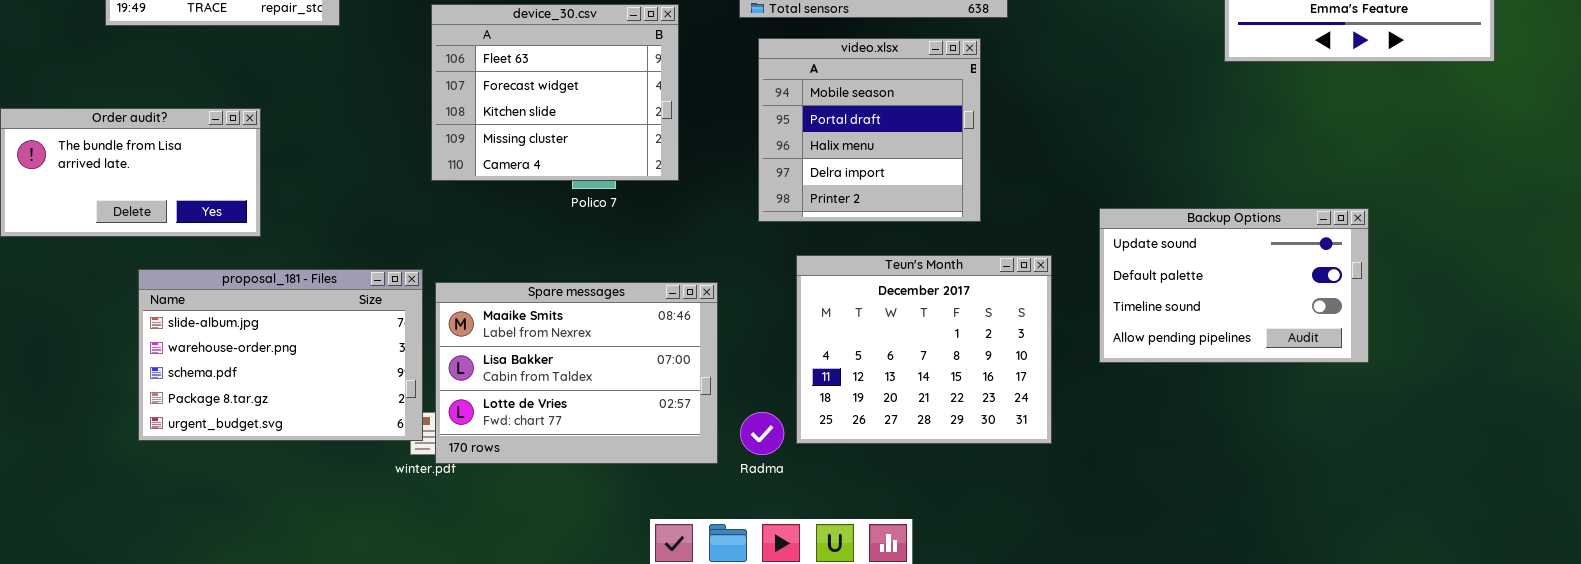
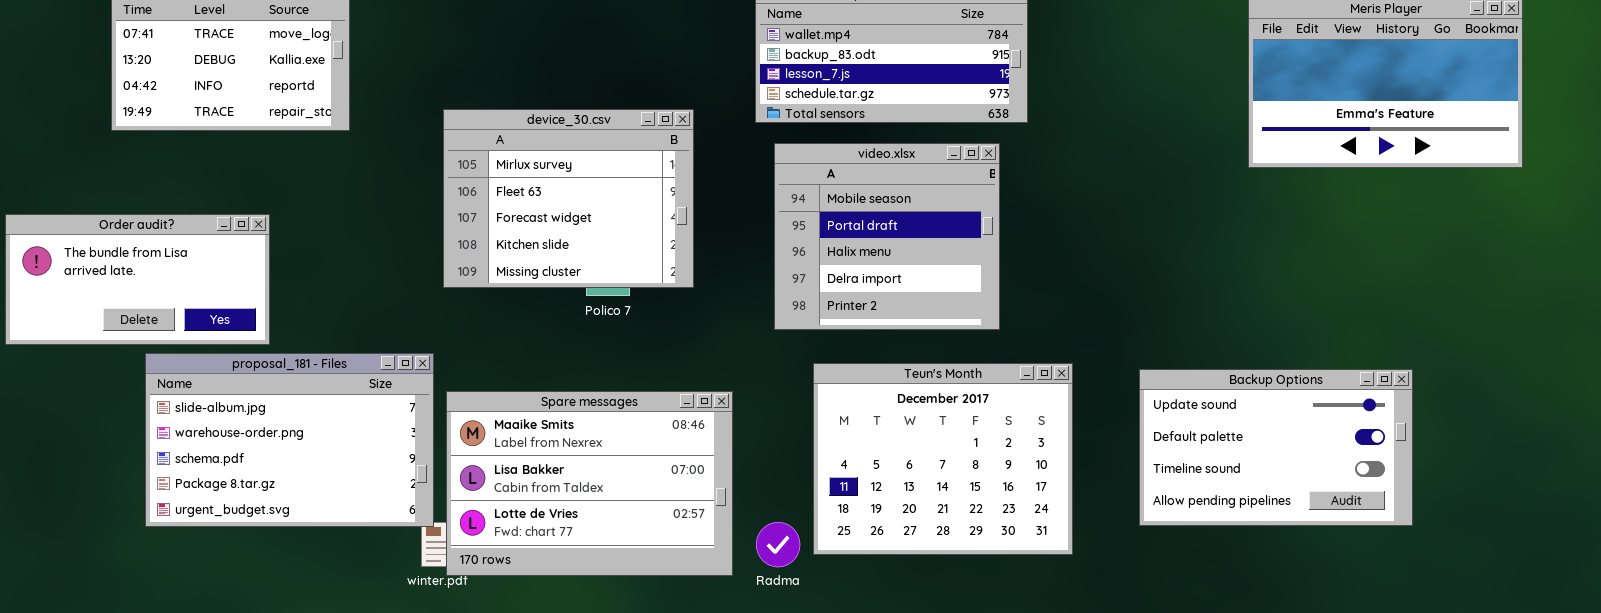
device_30.csv: [431,4,679,181] -> [443,109,694,288], scrolled up 1 row
Backup Options: [1099,208,1369,363] -> [1139,369,1413,526], moved
proposal_181 - Files: [138,269,423,441] -> [145,353,434,527], moved

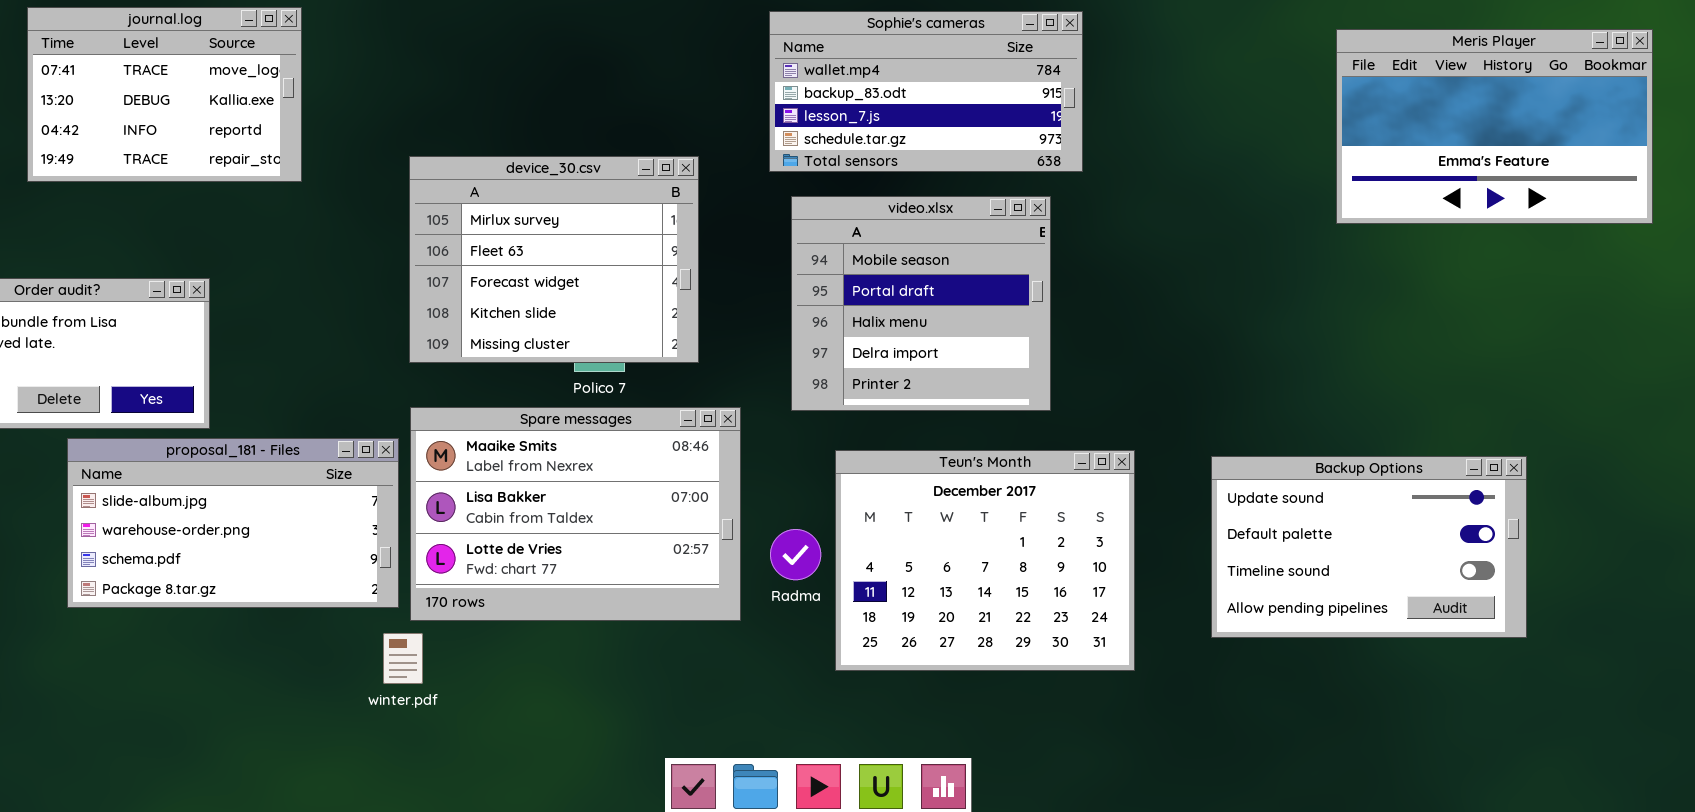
proposal_181 - Files: [145,353,434,527] -> [67,438,399,608], resized
Spare messages: [446,391,733,576] -> [410,407,741,621], moved
Radma: [756,522,800,567] -> [770,529,821,580], moved

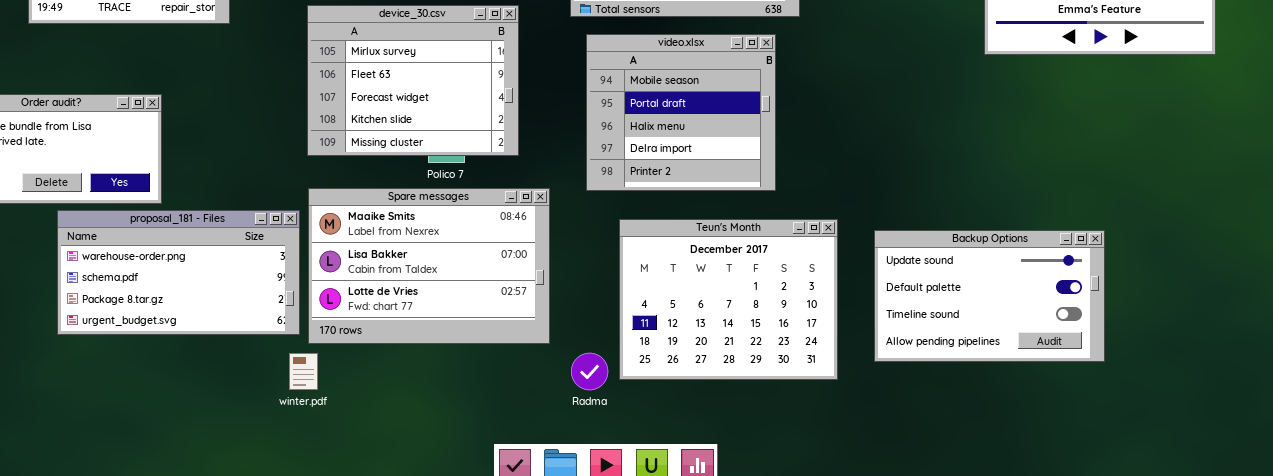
proposal_181 - Files: [67,438,399,608] -> [57,210,300,335], scrolled down 1 row
Backup Options: [1211,456,1527,638] -> [874,230,1105,362], moved
Radma: [770,529,821,580] -> [571,353,608,390], moved

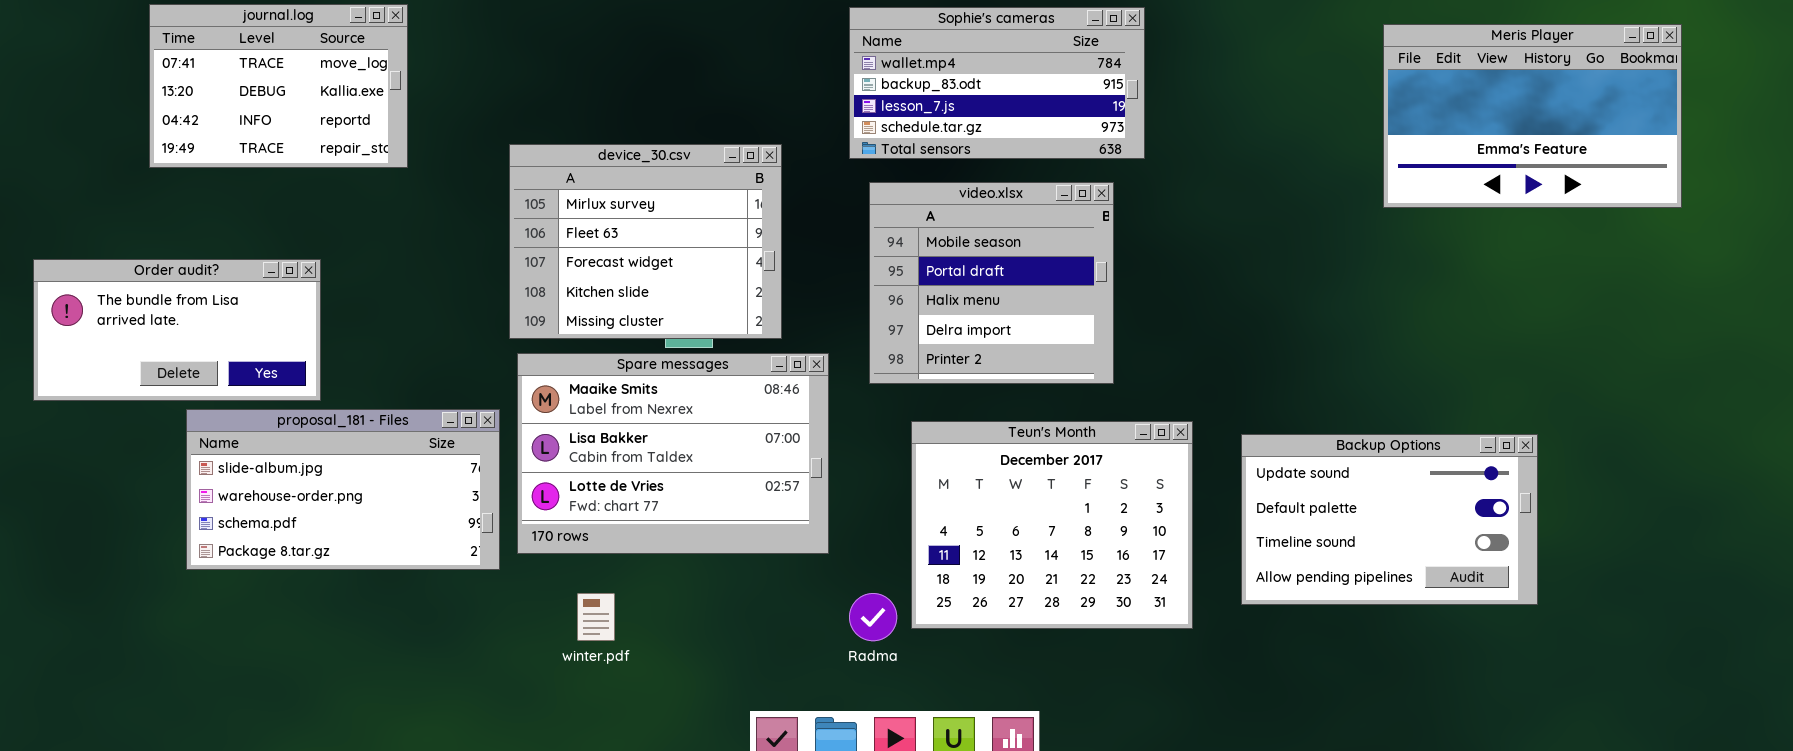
Spare messages: [308,188,550,344] -> [517,353,829,554], moved
proposal_181 - Files: [57,210,300,335] -> [186,409,500,570], scrolled up 1 row
winter.pdf: [289,353,318,390] -> [577,593,615,641], moved

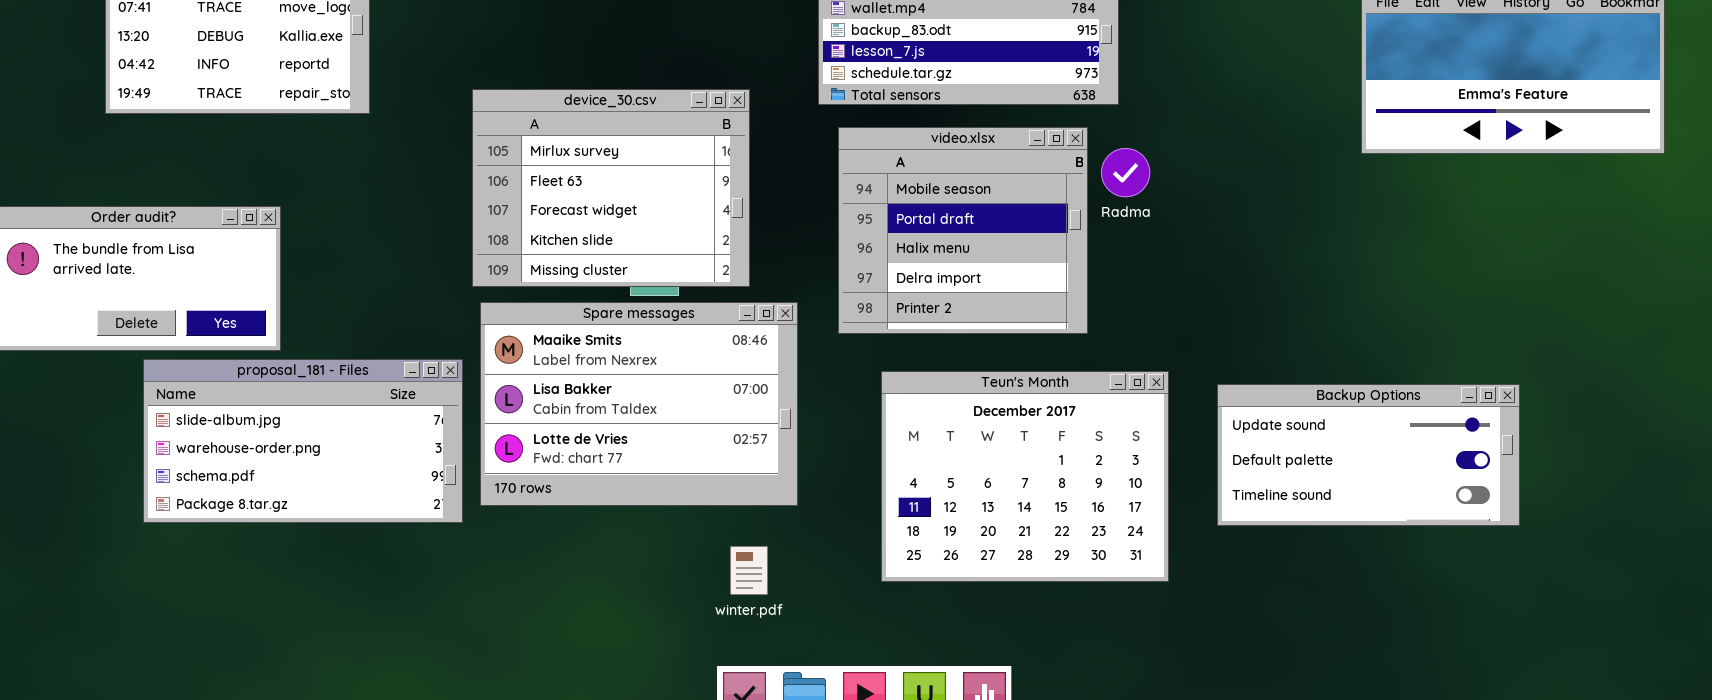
Backup Options: [1241,434,1538,605] -> [1217,384,1520,526], resized
winter.pdf: [577,593,615,641] -> [730,546,768,595], moved
Radma: [849,593,897,641] -> [1101,148,1150,197], moved

